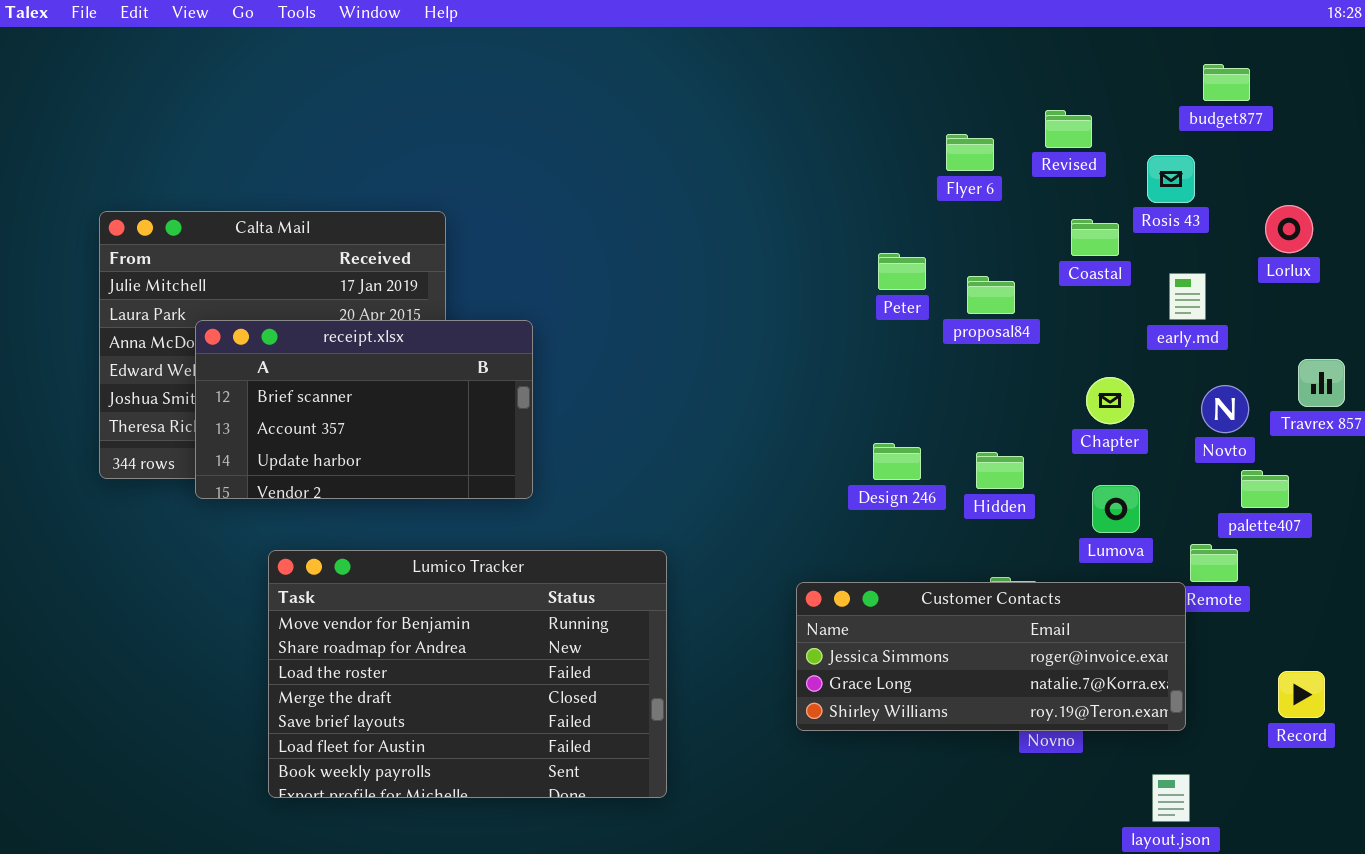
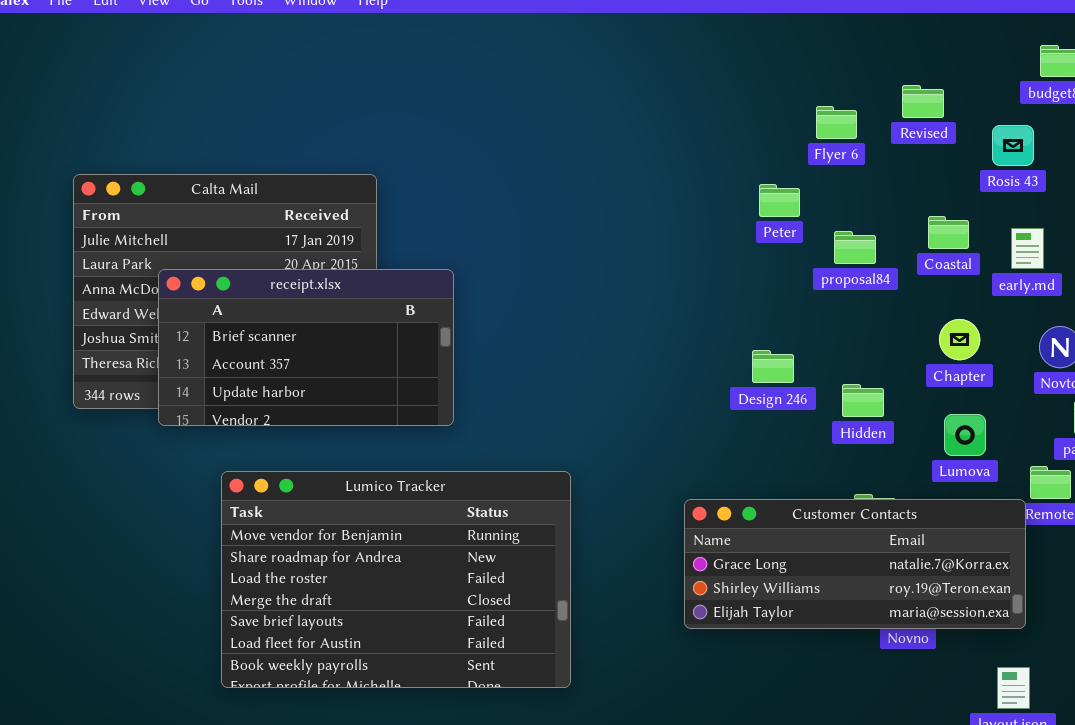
Coastal: [1071,219,1119,256] -> [928,216,969,249], moved
Peter: [878,253,926,290] -> [759,184,800,217], moved
Design 246: [873,443,921,480] -> [752,350,794,383], moved
Customer Contacts: [796,582,1186,731] -> [684,499,1026,629], scrolled down 1 row

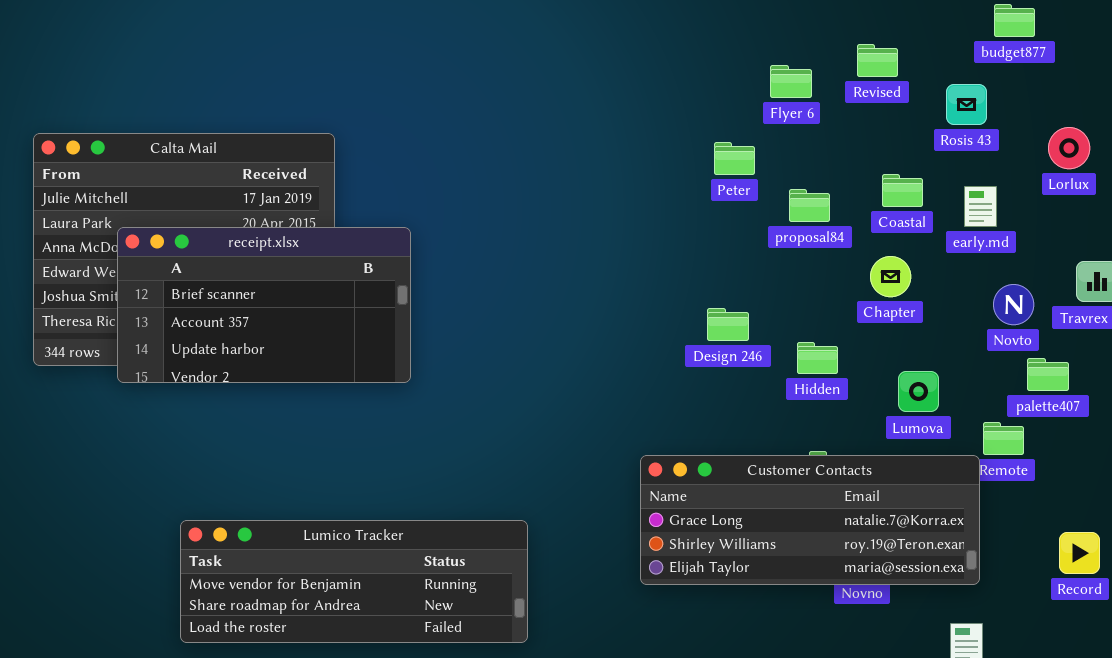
Chapter: [939,319,980,360] -> [870,256,911,297], moved
Lumico Tracker: [221,471,571,688] -> [180,520,528,643], resized

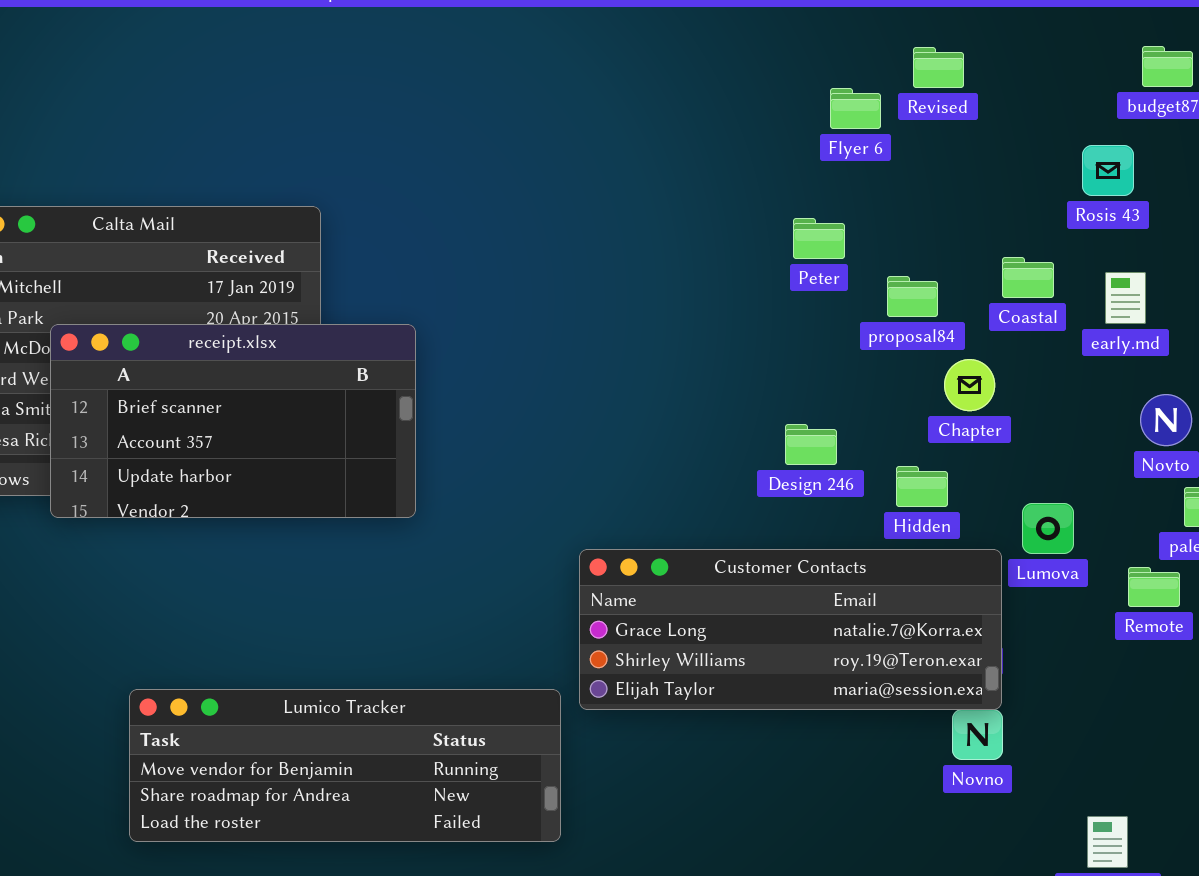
Revised: [857,44,898,77] -> [913,47,964,88], moved
Flyer 6: [770,65,812,98] -> [830,88,881,129], moved
Chapter: [870,256,911,297] -> [944,359,995,411], moved
Customer Contacts: [640,455,980,585] -> [579,549,1002,710], moved

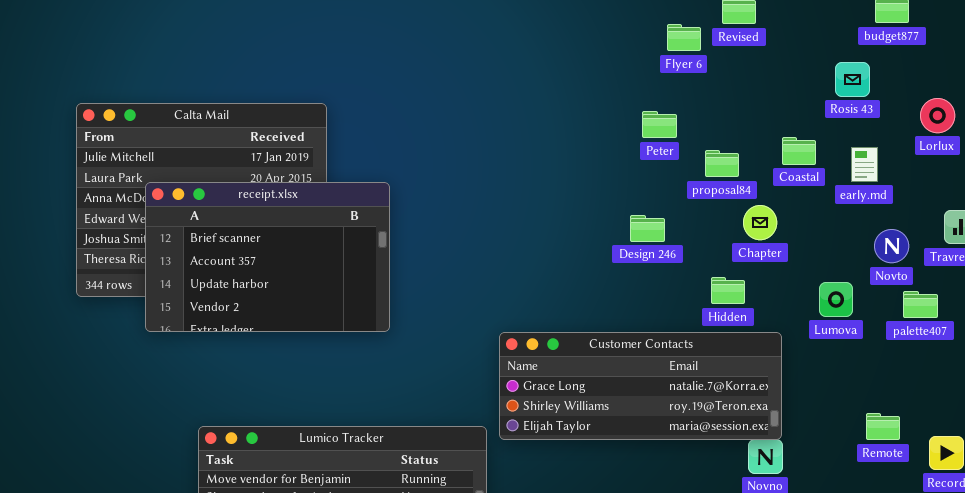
receipt.xlsx: [50,324,416,518] -> [145,182,390,332], resized
Design 246: [785,424,837,465] -> [630,215,665,242], moved
Lumova: [1022,503,1074,554] -> [819,282,853,317], moved
Remote: [1128,567,1180,607] -> [866,413,900,440], moved

